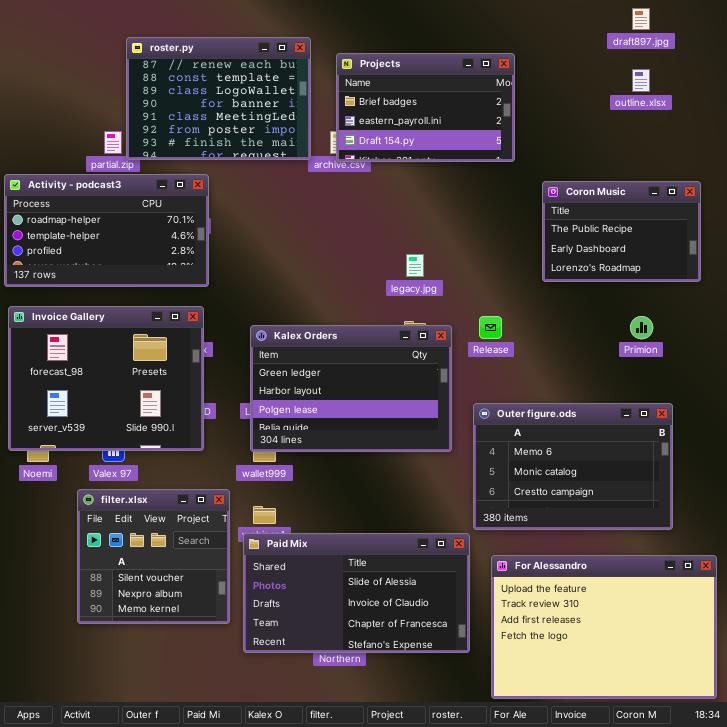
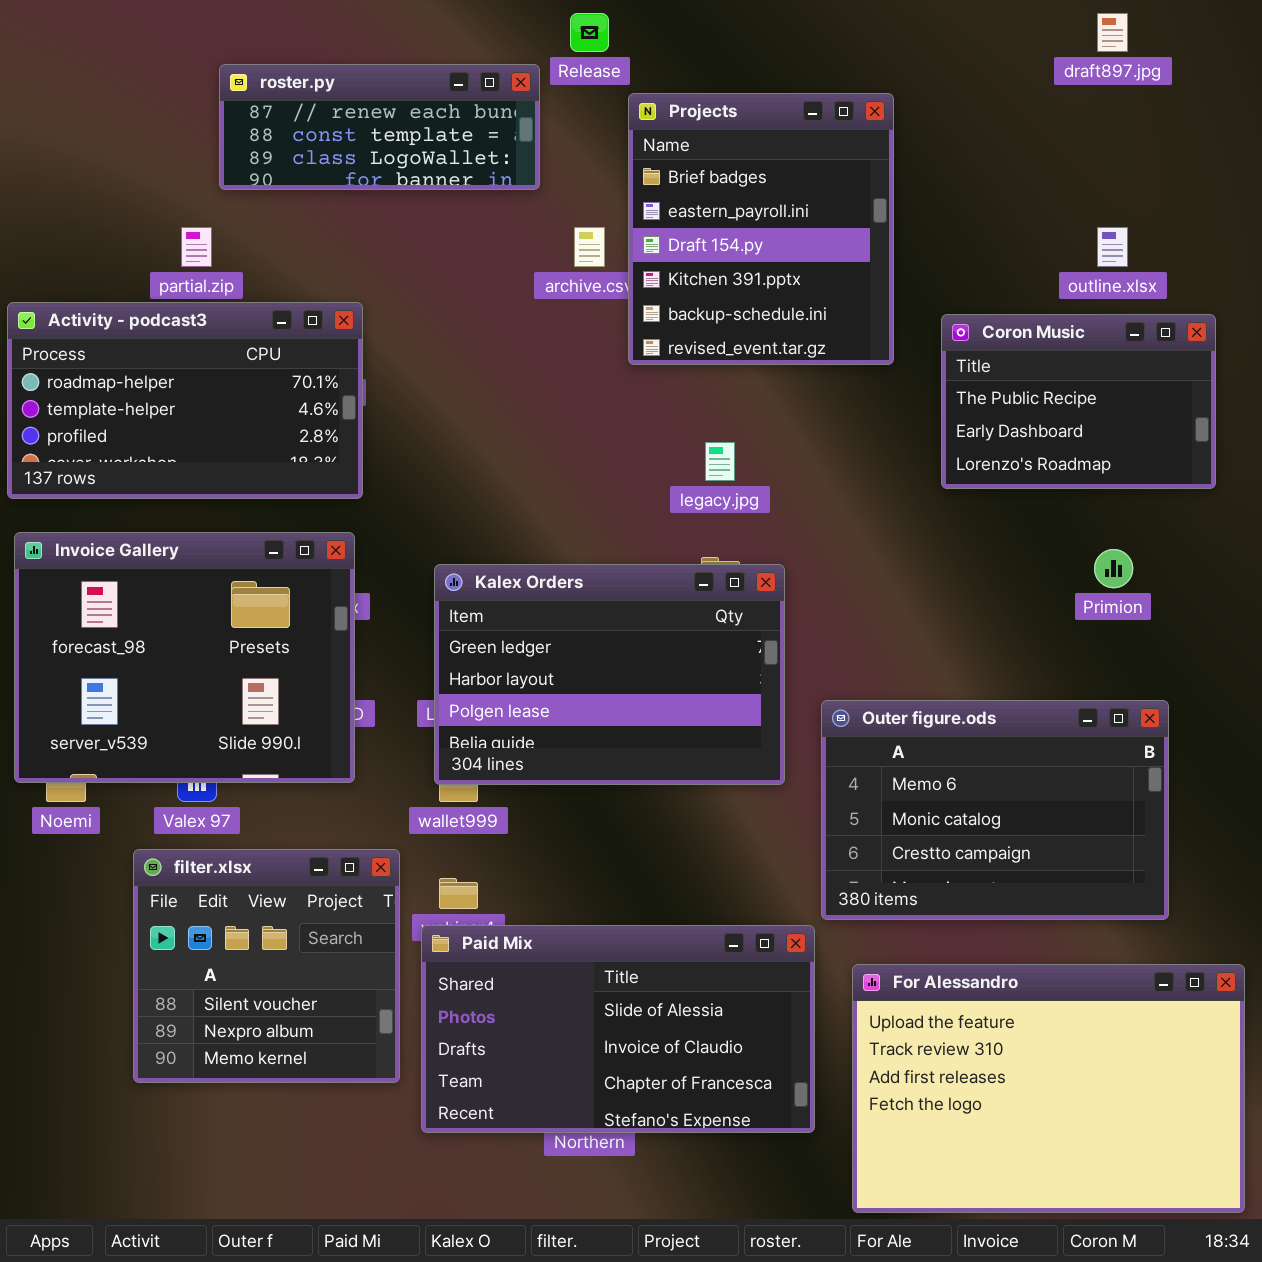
roster.py: [126,37,311,160] -> [219,64,540,190], resized
Projects: [336,53,515,162] -> [628,93,894,365], resized
outline.xlsx: [632,69,650,92] -> [1097,227,1128,267], moved
Release: [479,316,502,339] -> [570,13,609,52], moved

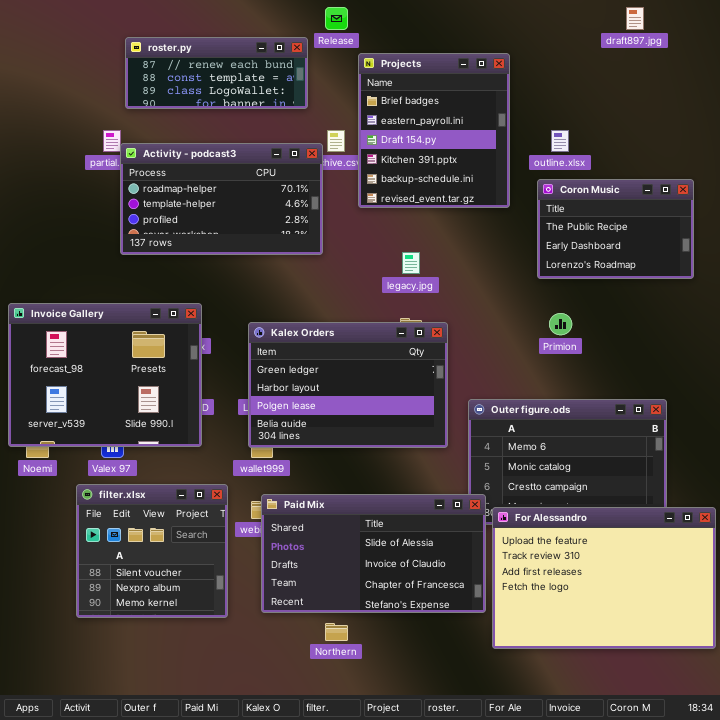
outline.xlsx: [1097,227,1128,267] -> [551,130,569,152], moved
Activity - podcast3: [7,302,363,499] -> [120,143,323,255], moved
Primion: [1094,549,1133,588] -> [549,313,572,335], moved
Paid Mix: [421,925,815,1133] -> [261,494,486,613], moved
For Alessandro: [852,964,1245,1213] -> [492,507,716,649], moved

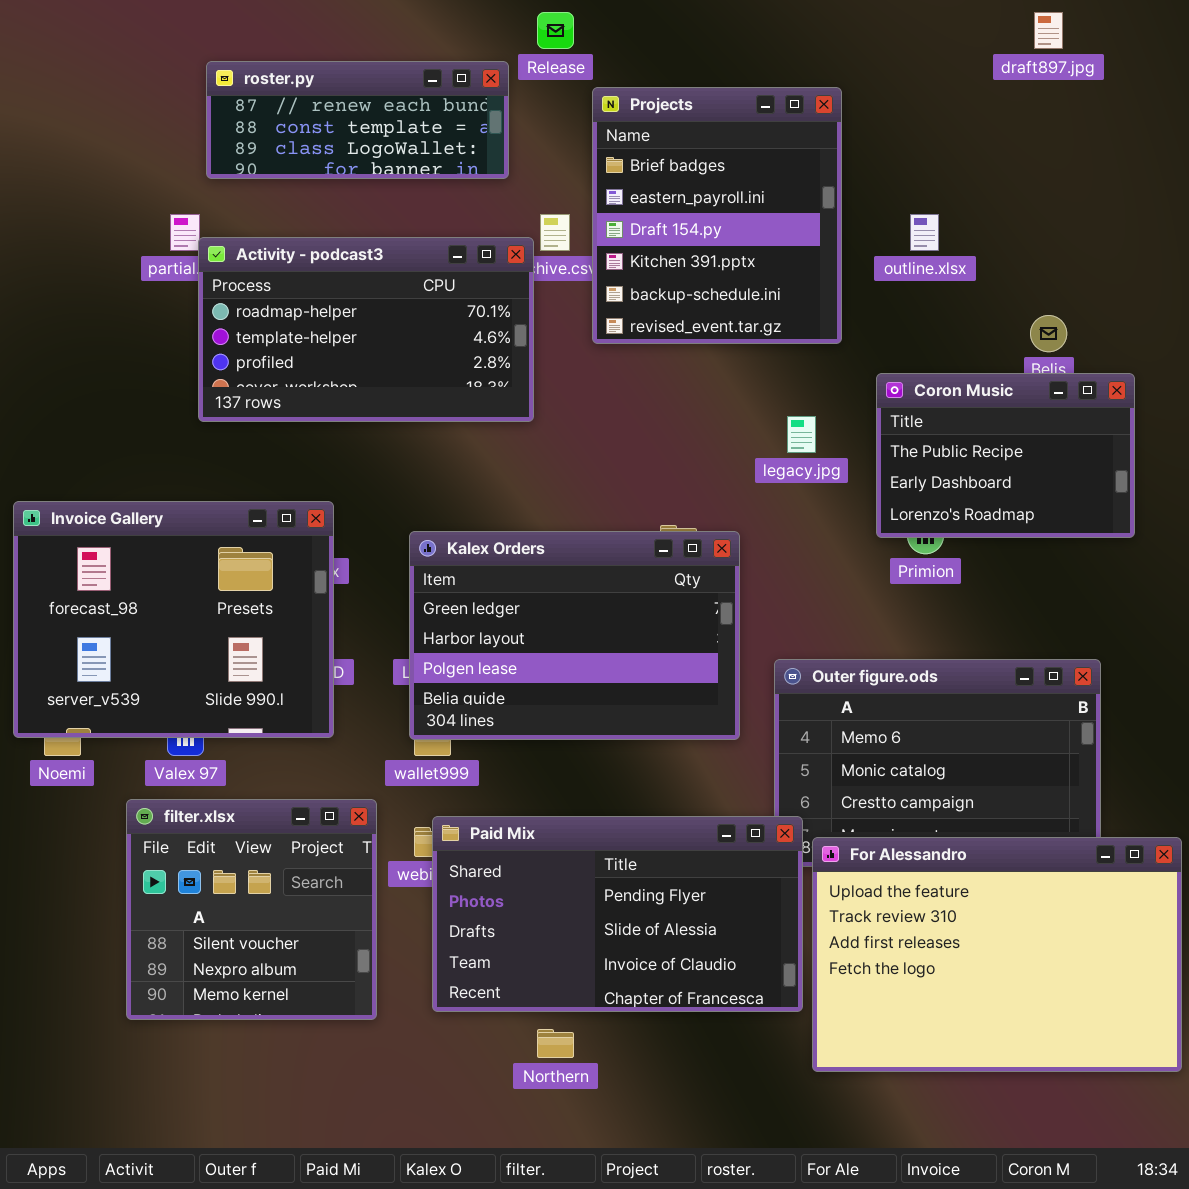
Coron Music: [537,179,694,279] -> [876,373,1135,538], moved
legacy.jpg: [402,252,420,274] -> [787,416,816,453], moved
Paid Mix: [261,494,486,613] -> [432,816,803,1012], scrolled up 1 row

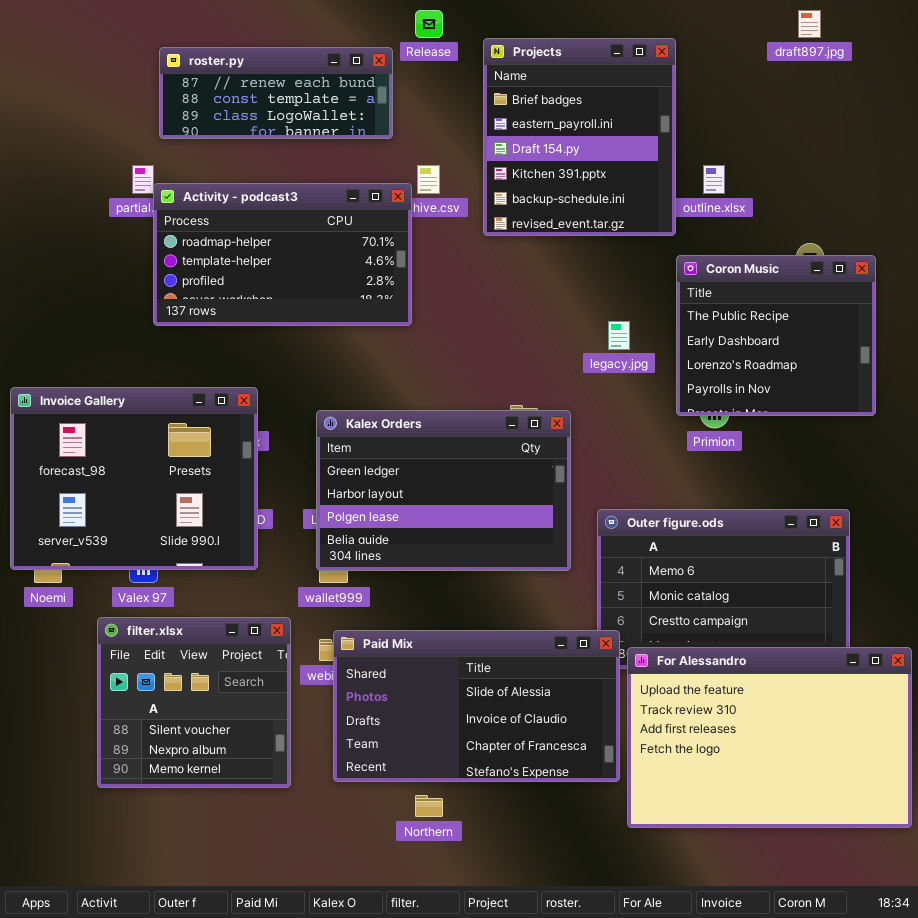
Projects: [592,87,842,344] -> [483,38,676,236], moved
Coron Music: [876,373,1135,538] -> [676,255,876,416], resized
Paid Mix: [432,816,803,1012] -> [333,630,620,782], scrolled down 1 row

